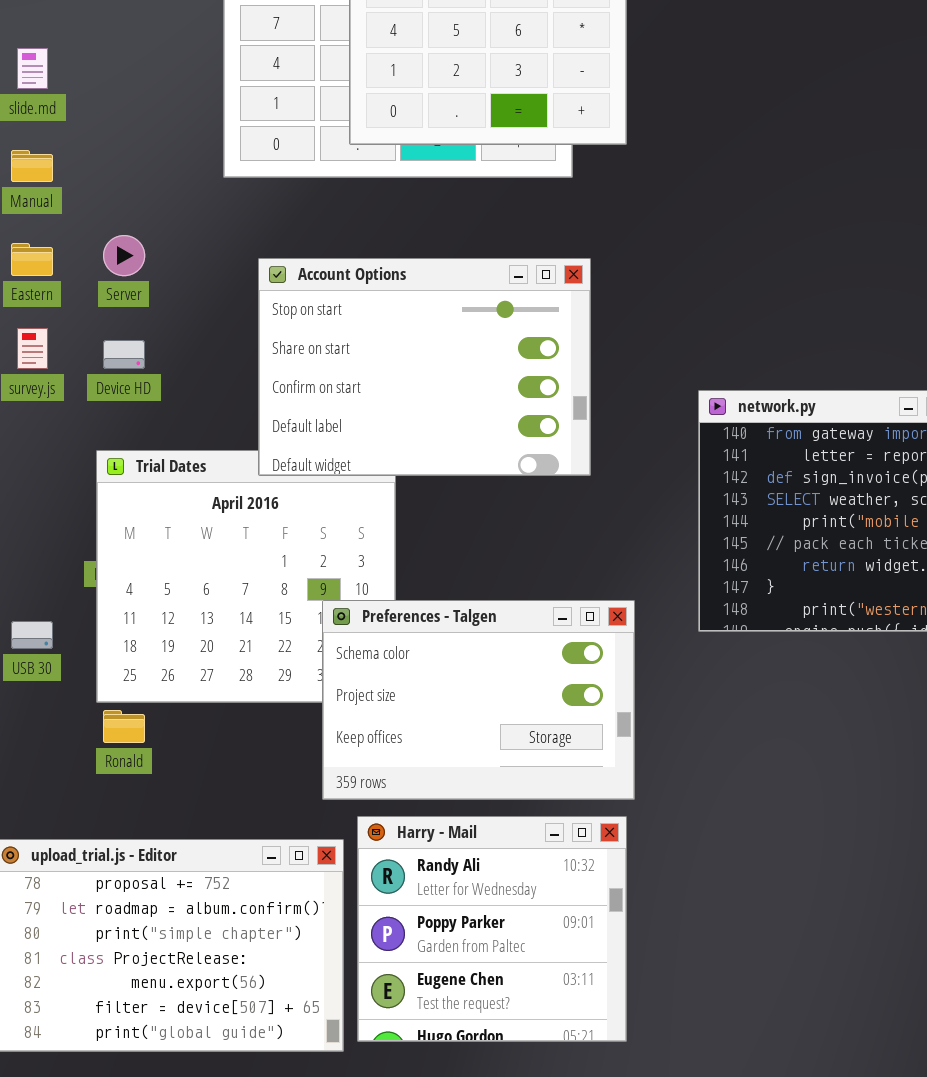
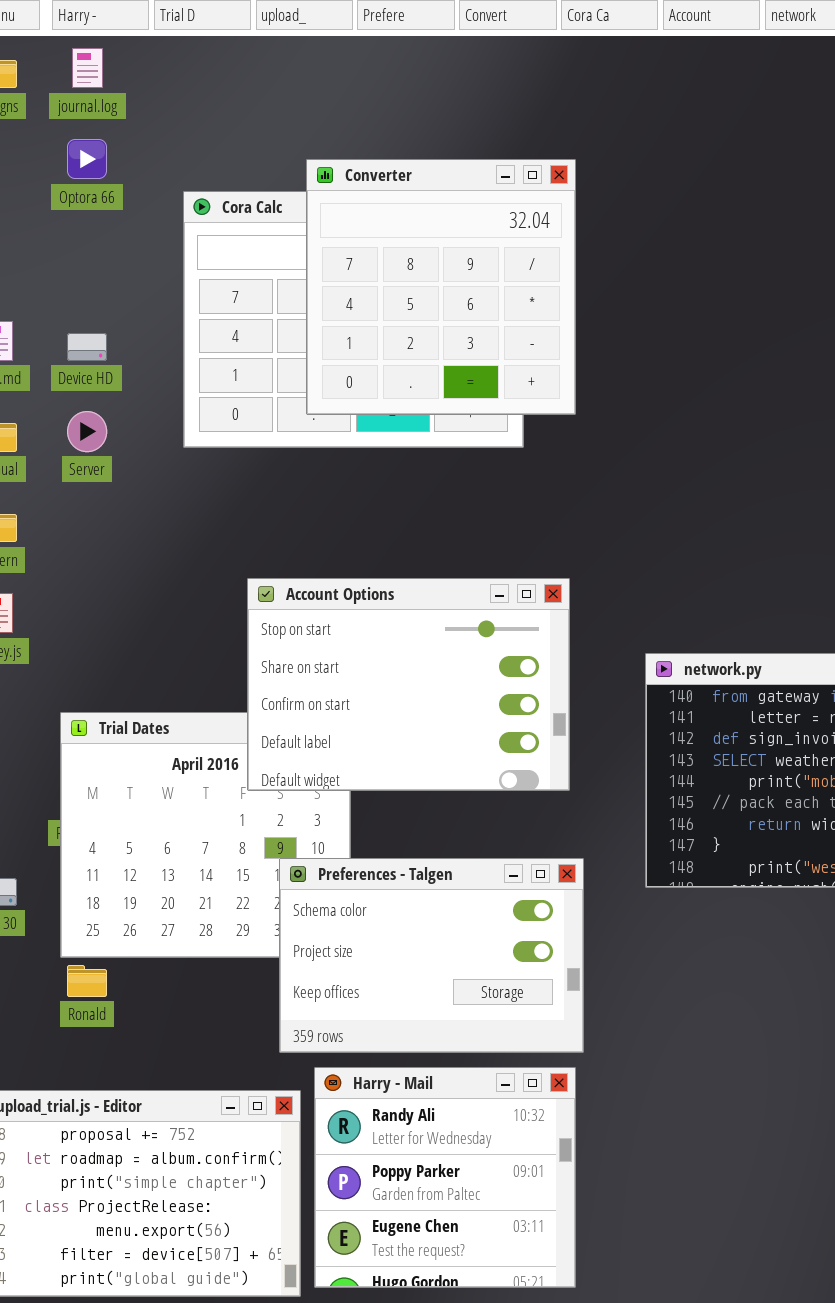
Server: [103,235,145,276] -> [67,411,107,452], moved
Account Options: [258,258,591,476] -> [247,578,570,791], moved
Device HD: [103,340,145,369] -> [67,333,107,361], moved

